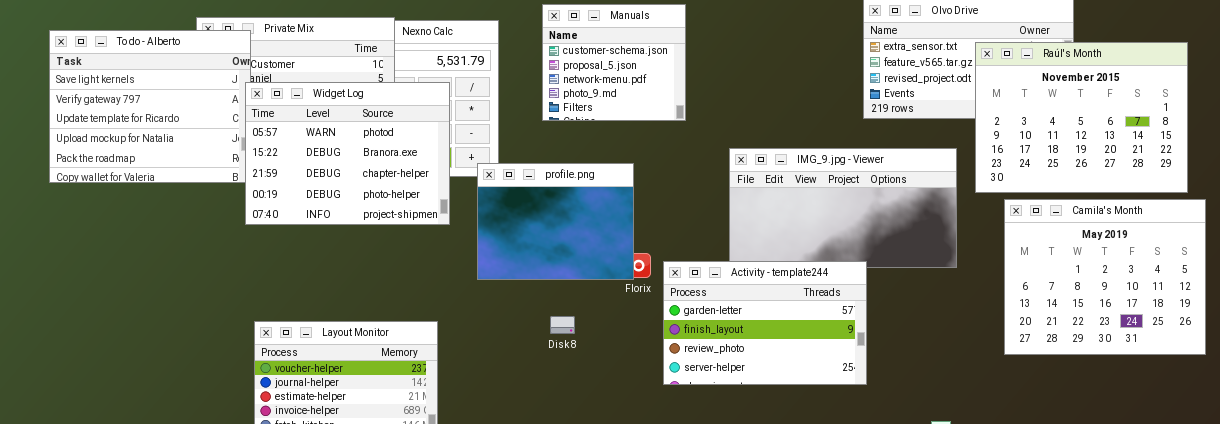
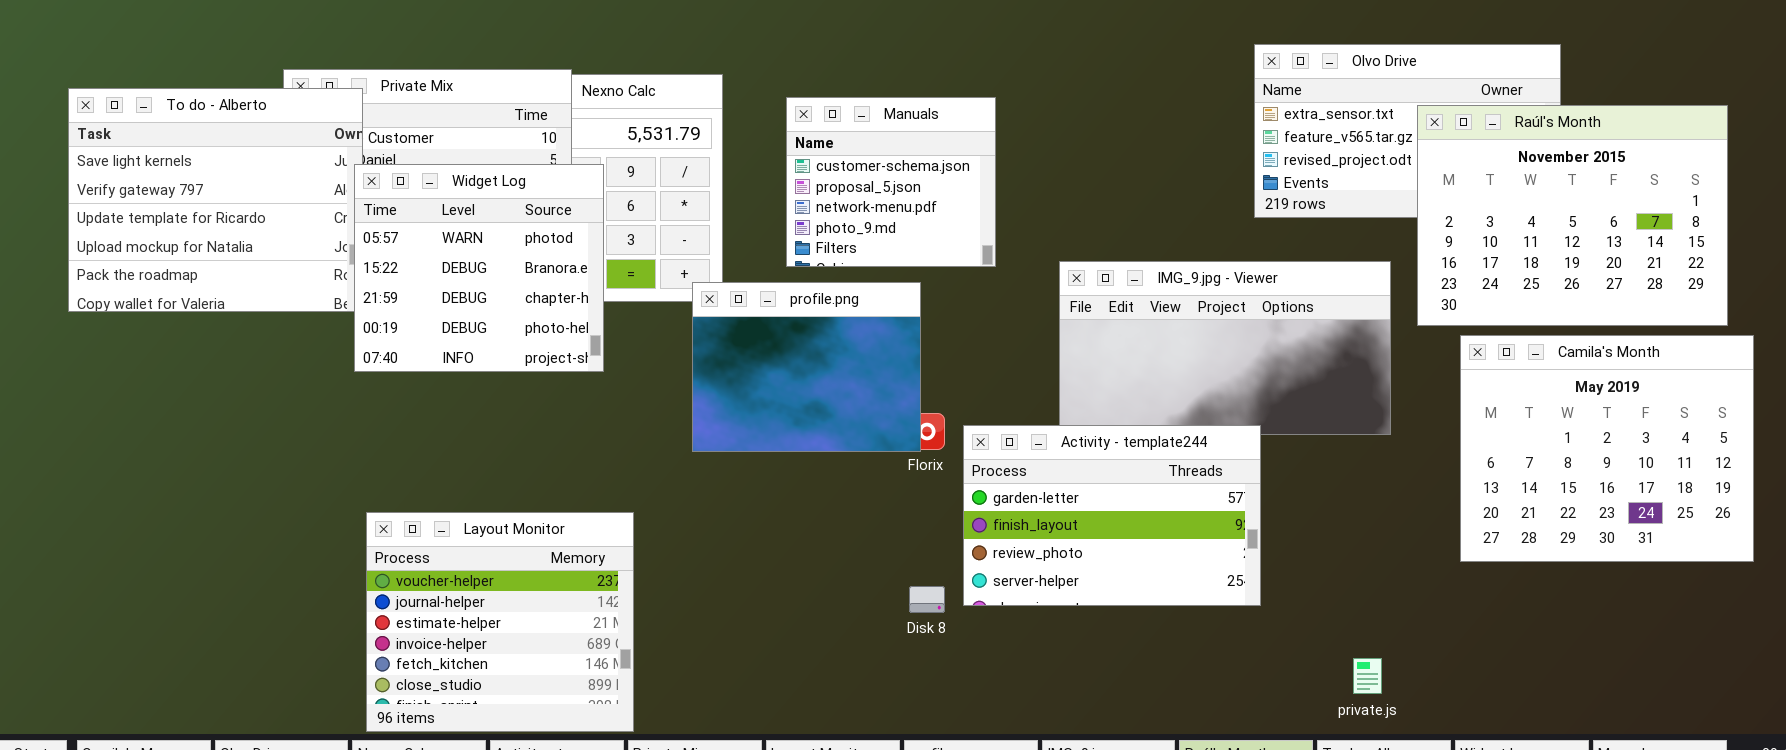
Manuals: [542,4,686,121] -> [786,97,996,267], moved
Widget Log: [245,82,450,225] -> [354,164,604,372], resized
Disk 8: [550,316,575,334] -> [909,586,945,613], moved

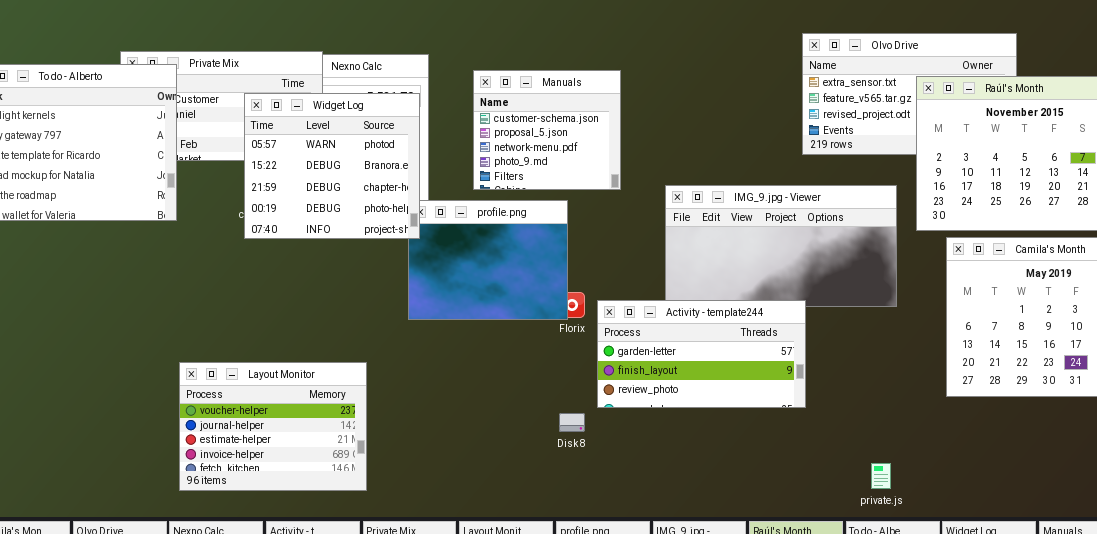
Widget Log: [354,164,604,372] -> [244,93,420,239], moved
Activity - template244: [963,425,1261,606] -> [597,300,806,408], resized
Layout Monitor: [366,512,634,732] -> [179,362,367,491], resized

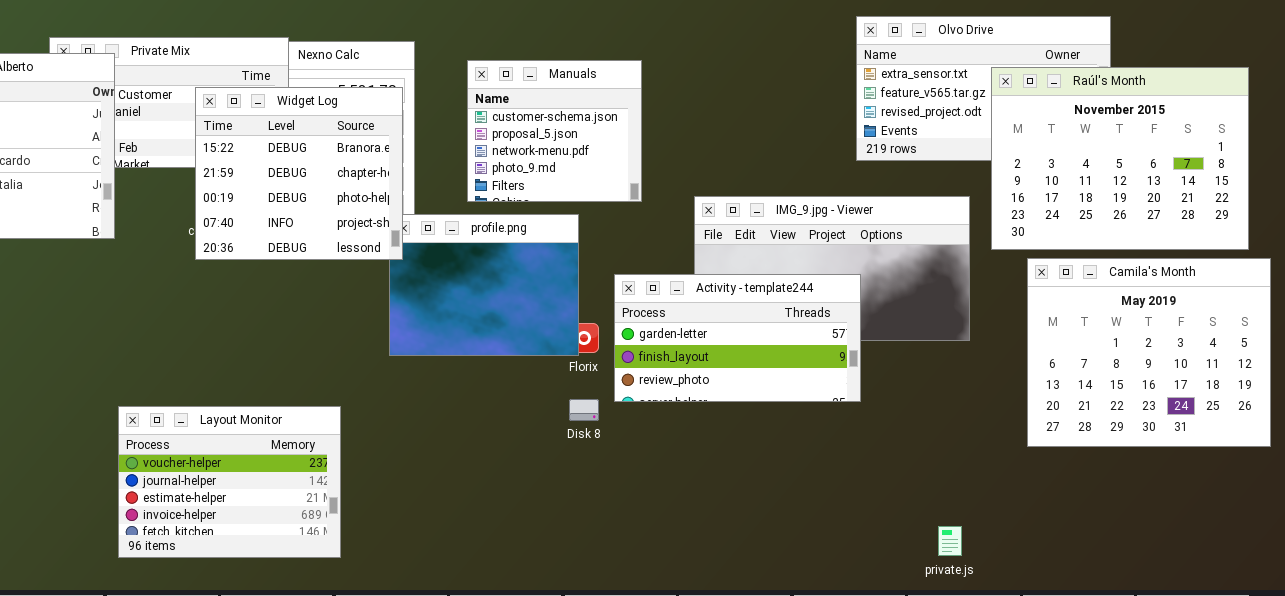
Widget Log: [244,93,420,239] -> [195,87,403,260], scrolled down 1 row
Activity - template244: [597,300,806,408] -> [614,274,861,402], moved
Disk 8: [559,413,585,432] -> [569,399,599,421], moved

